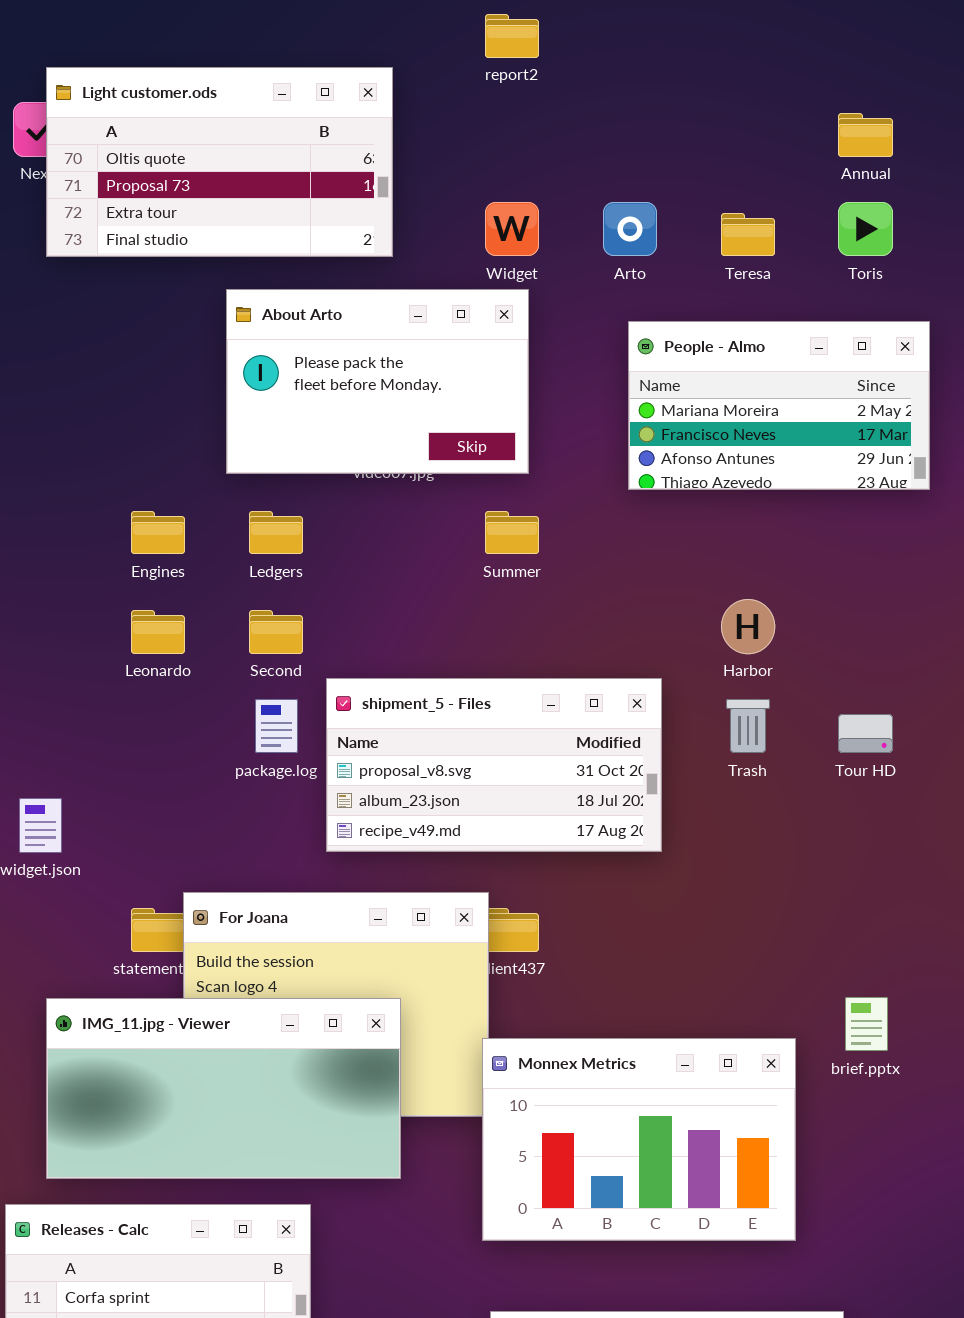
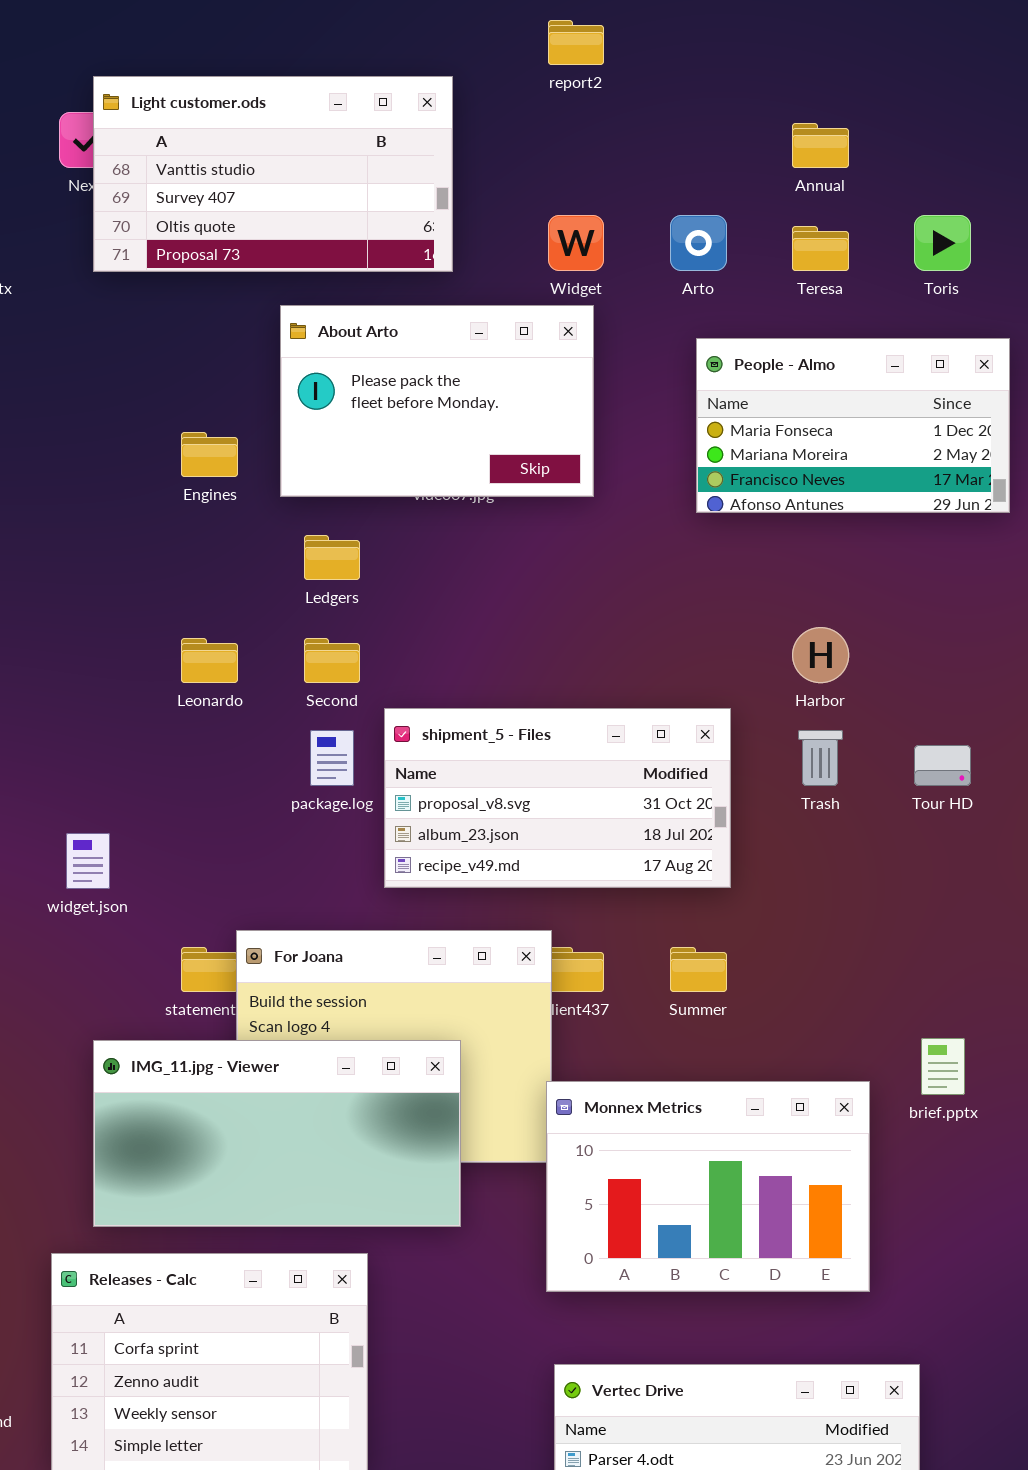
Light customer.ods: [46,67,393,257] -> [93,76,453,272], scrolled up 2 rows
Annual: [838,113,893,157] -> [792,123,849,168], moved
People - Almo: [628,321,930,490] -> [696,338,1010,513], scrolled up 1 row
Engines: [131,511,185,554] -> [181,432,238,477], moved
Summer: [485,511,539,554] -> [670,947,727,992], moved

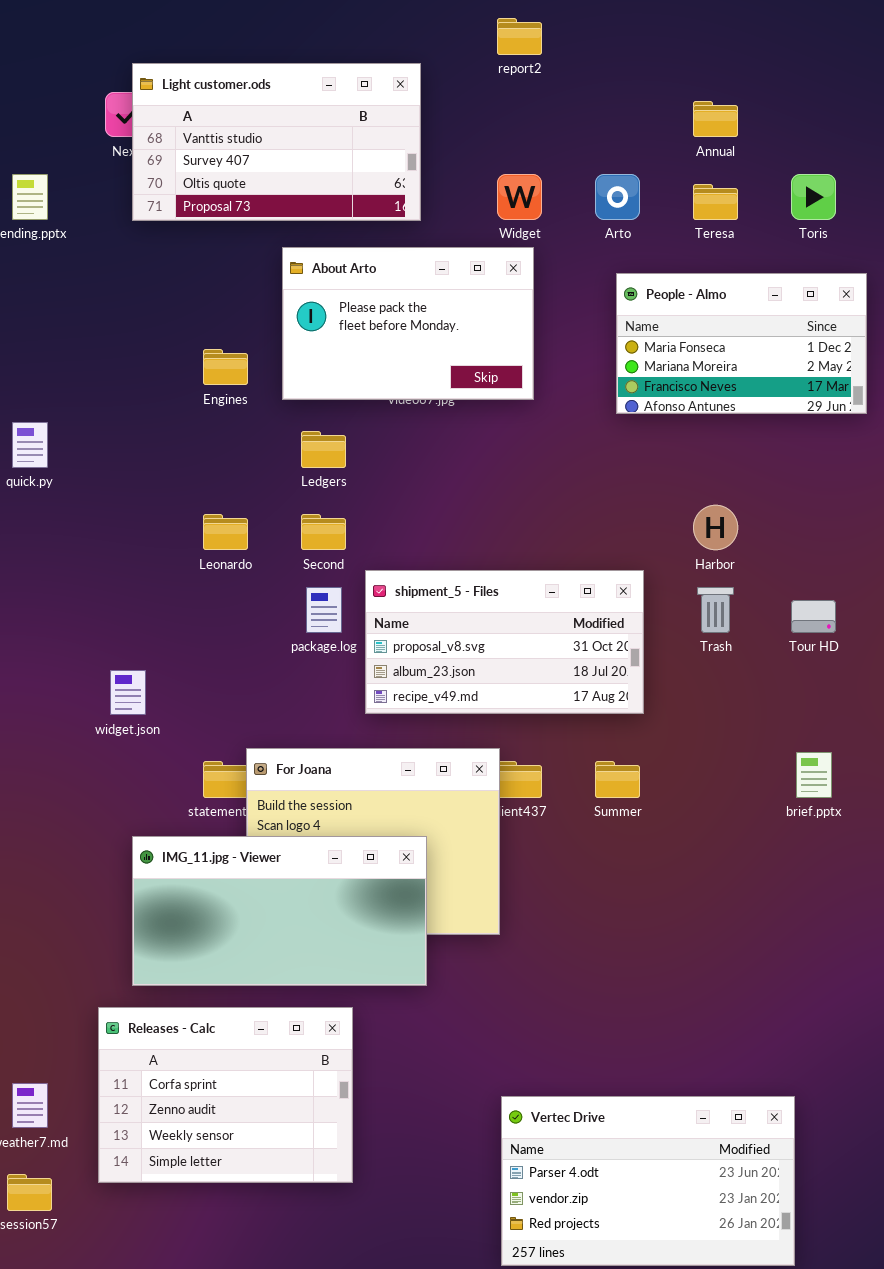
brief.pptx: [921,1038,965,1095] -> [796,752,832,798], moved
Monnex Metrics: [546,1081,870,1292] -> none, closed

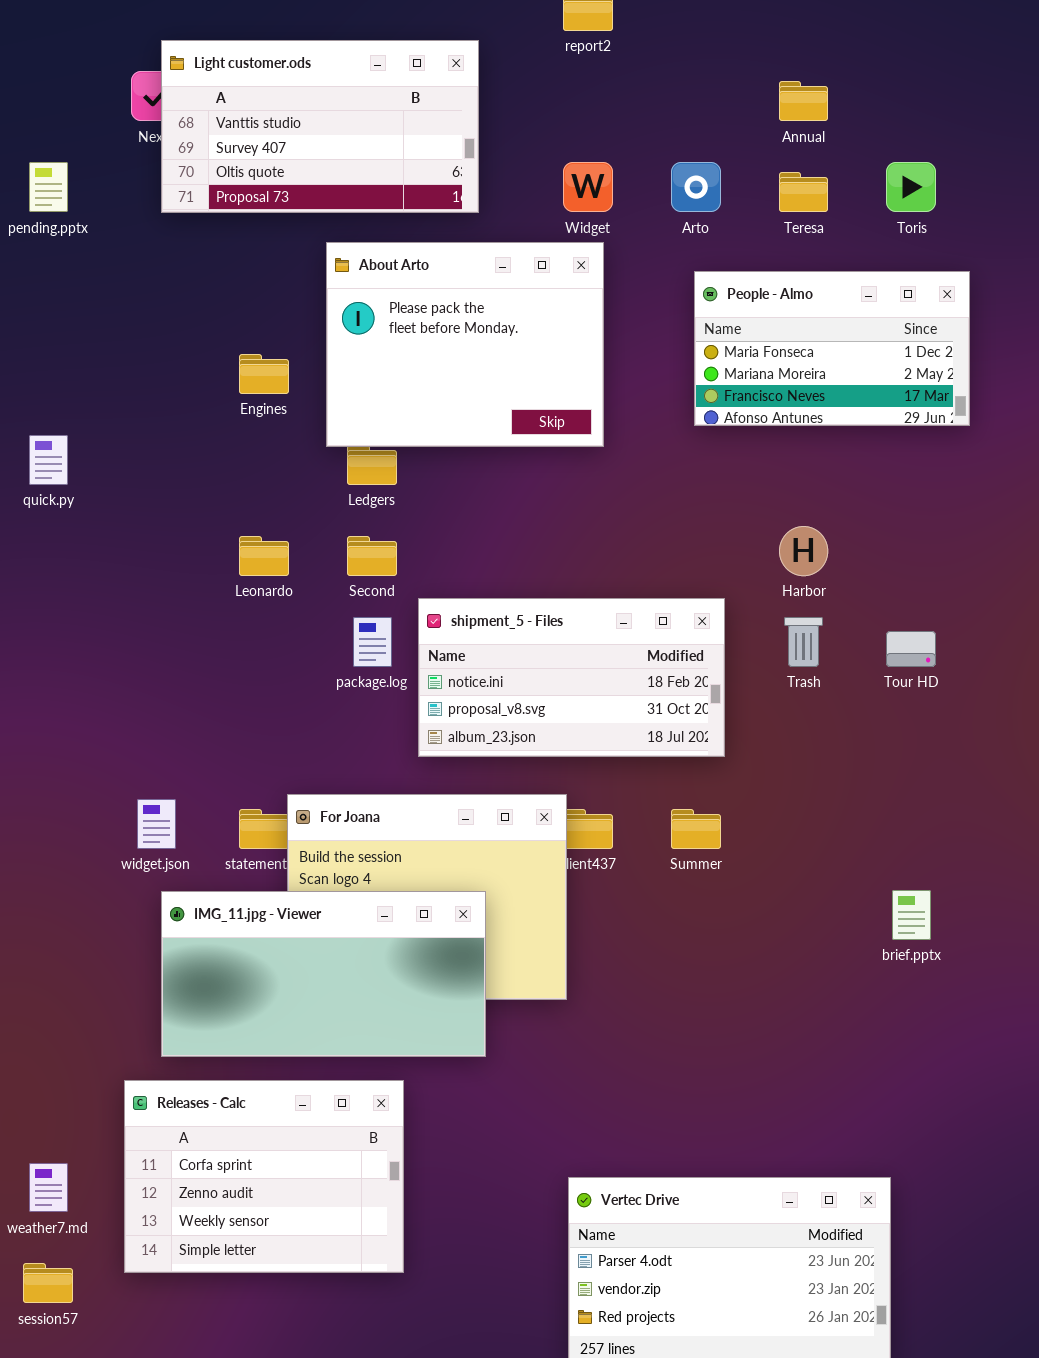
About Arto: [282,247,534,400] -> [326,242,604,447], resized
shipment_5 - Files: [365,570,644,714] -> [418,598,725,757], scrolled up 1 row
widget.json: [110,670,146,715] -> [137,799,176,849], moved
brief.pptx: [796,752,832,798] -> [892,890,931,940], moved

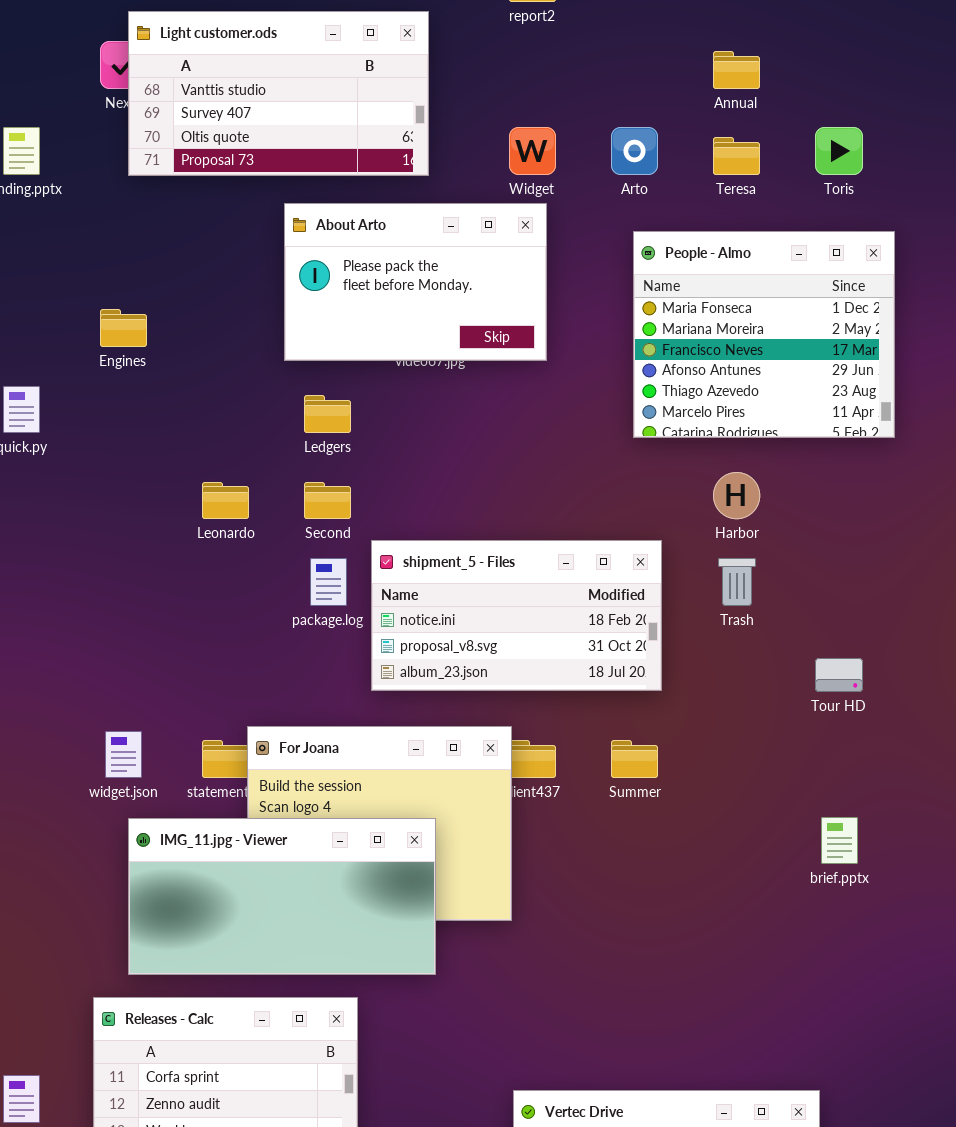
About Arto: [326,242,604,447] -> [284,203,547,361], resized
People - Almo: [694,271,970,426] -> [633,231,895,438], resized
Engines: [239,354,289,394] -> [100,309,147,347], moved
Tour HD: [886,631,936,667] -> [815,658,863,692], moved

